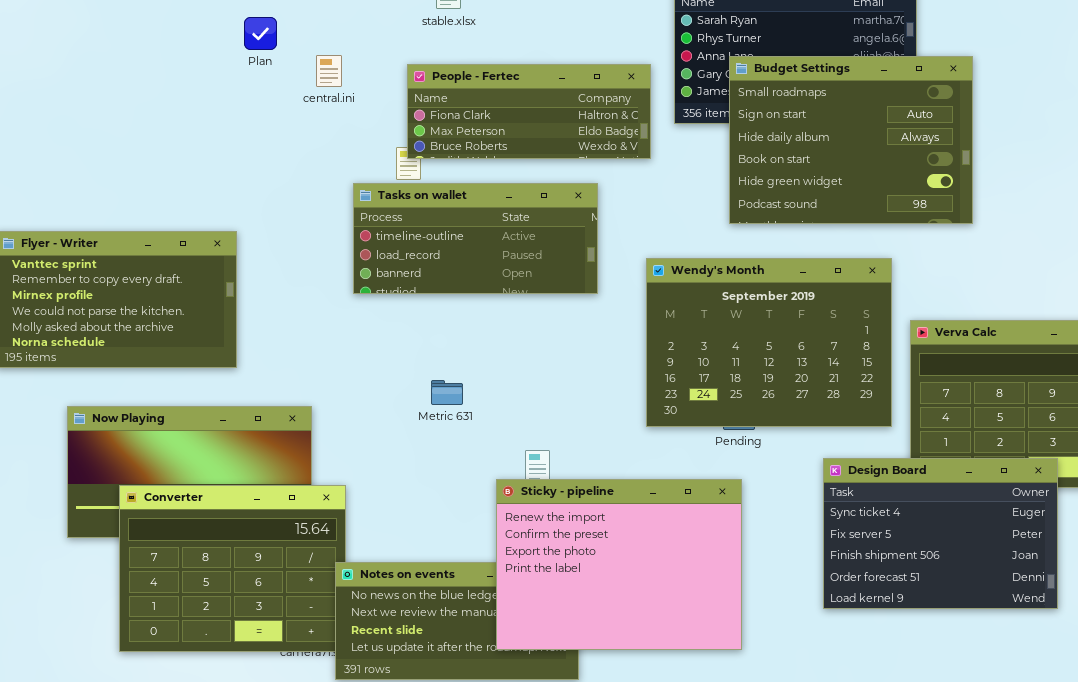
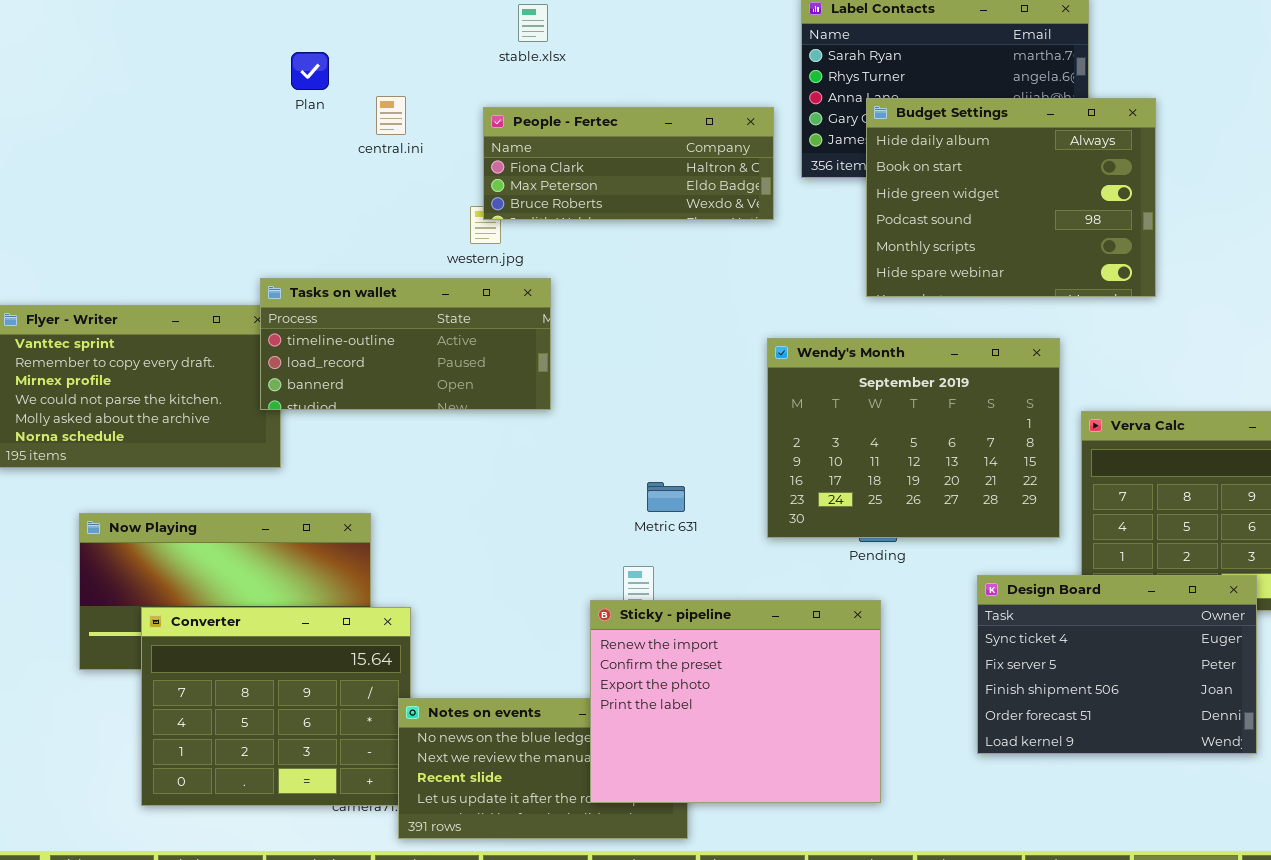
Budget Settings: [729,56,973,224] -> [866,98,1156,297], scrolled down 2 rows
Tasks on wallet: [353,183,598,294] -> [260,278,551,410], moved
Metric 631: [431,380,463,405] -> [647,482,685,512], moved

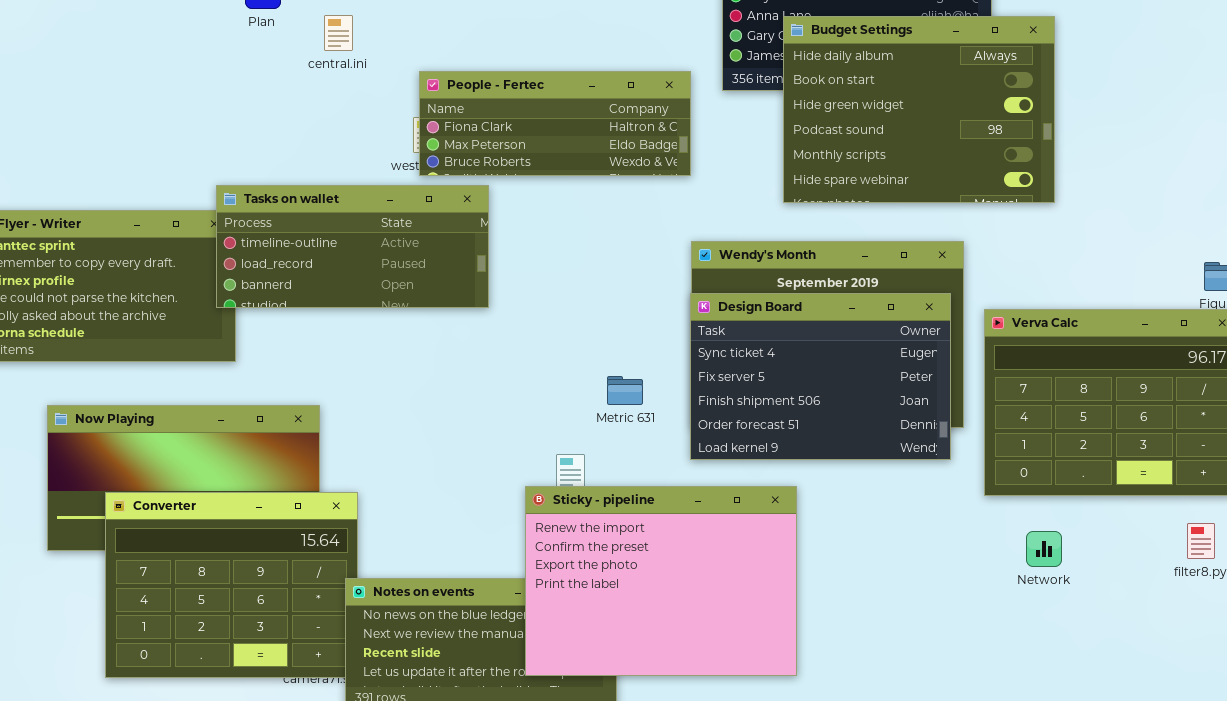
People - Fertec: [483,107,774,220] -> [419,71,691,176], moved
Metric 631: [647,482,685,512] -> [607,376,643,405], moved
Design Board: [977,575,1257,754] -> [690,293,951,460], moved

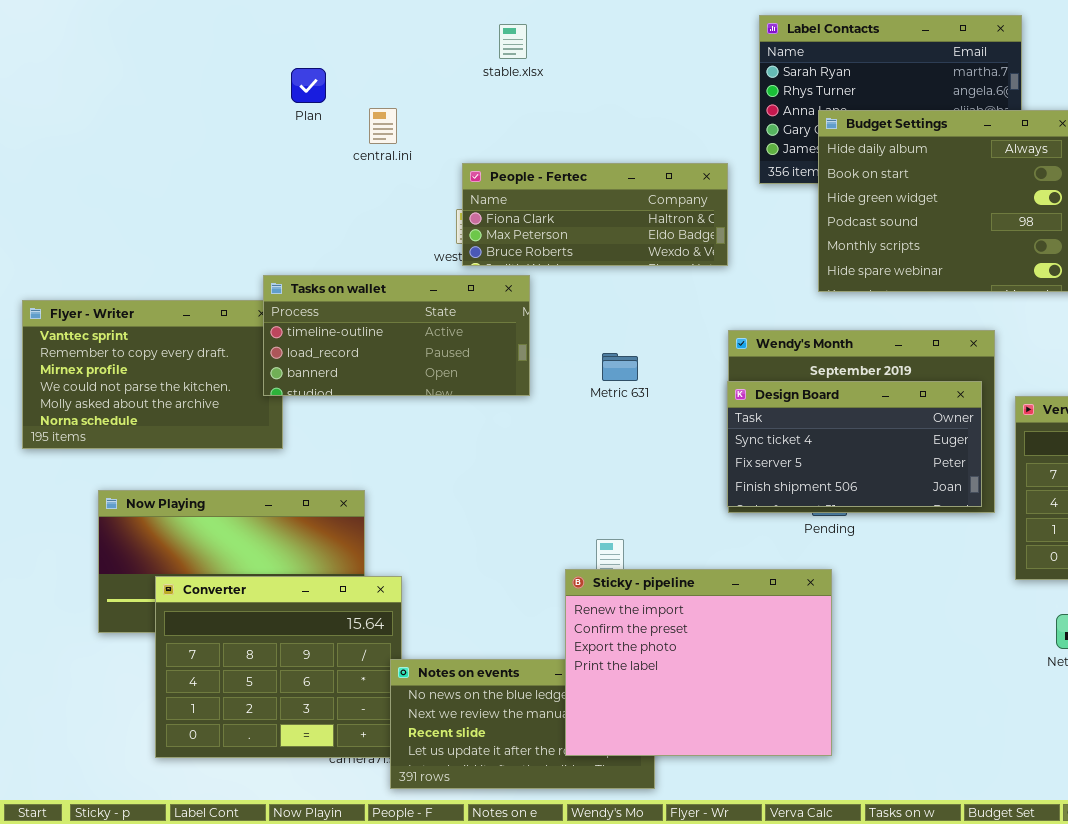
Design Board: [690,293,951,460] -> [727,381,982,507], resized
Metric 631: [607,376,643,405] -> [602,353,638,381], moved

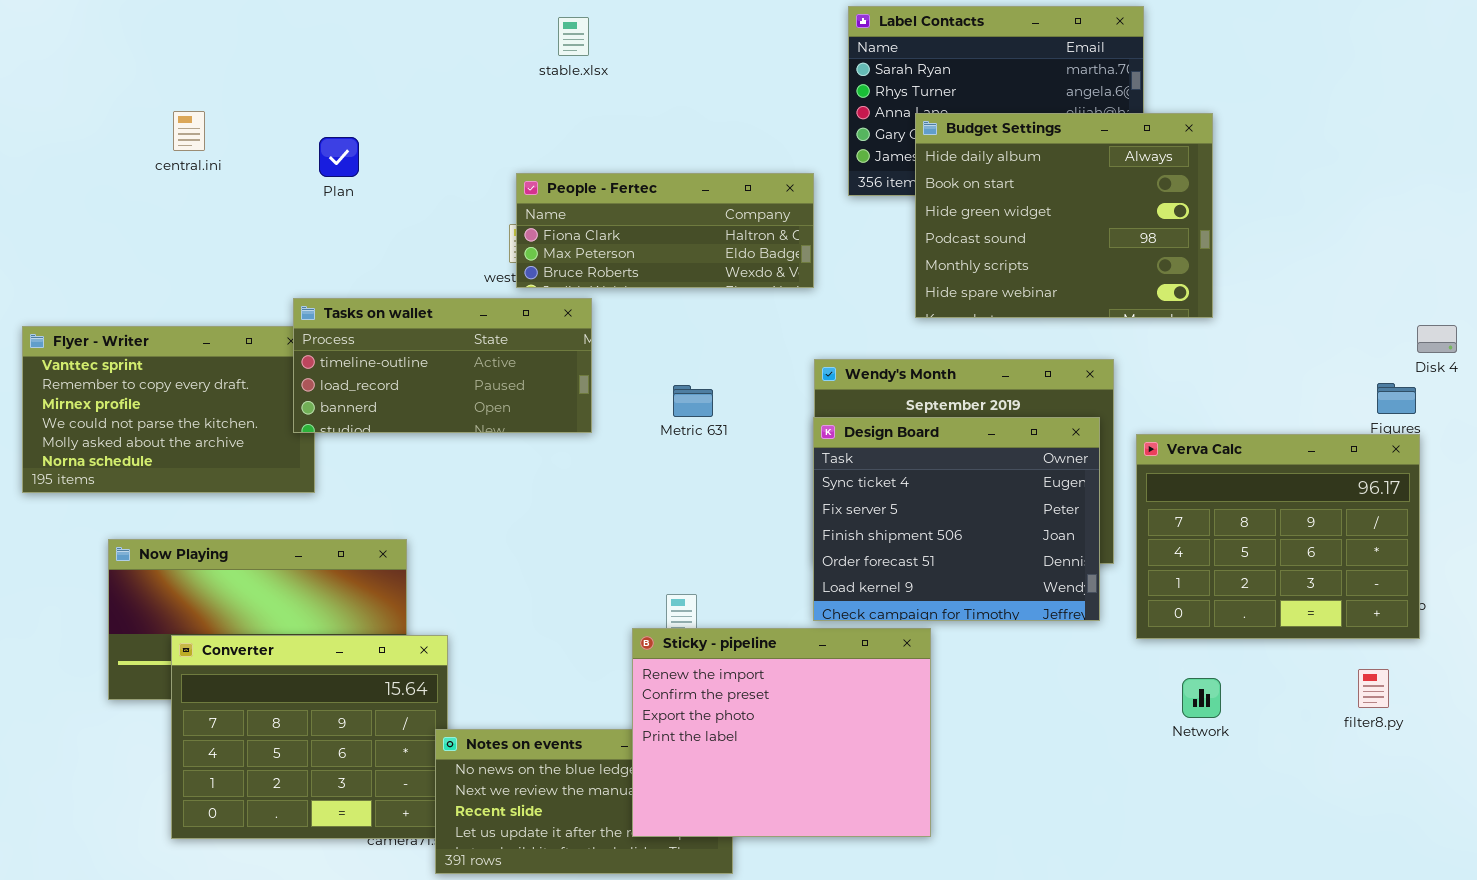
Plan: [291,68,326,103] -> [319,137,359,177], moved
central.ini: [369,108,397,144] -> [173,111,205,151], moved
Design Board: [727,381,982,507] -> [813,417,1100,621], resized

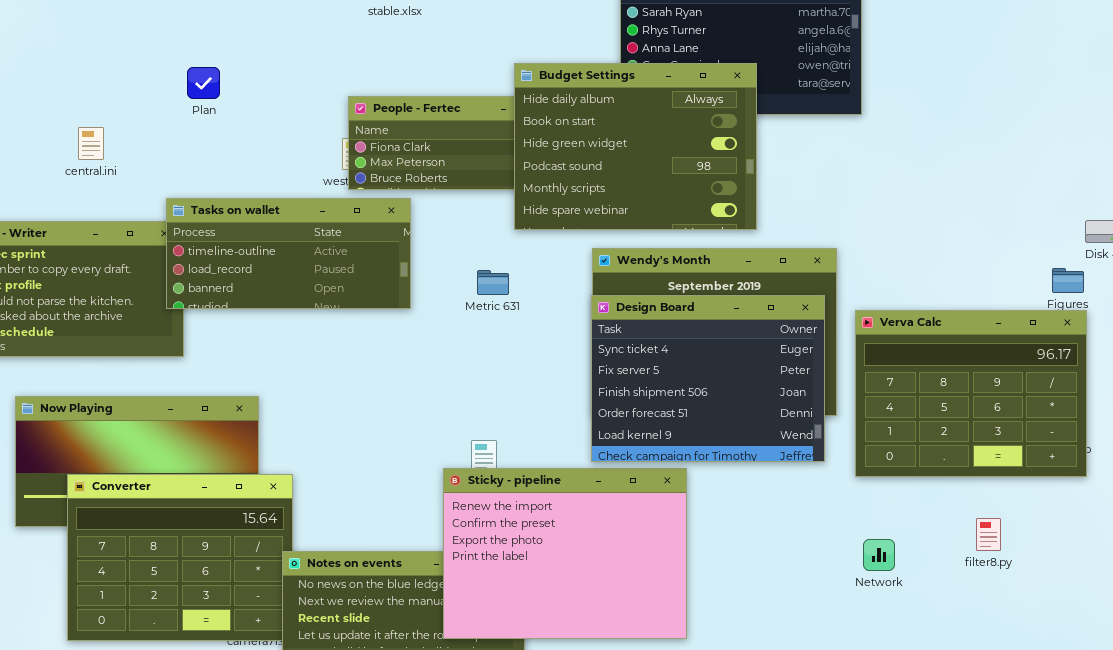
central.ini: [173,111,205,151] -> [78,127,104,160], moved
Budget Settings: [915,113,1213,318] -> [514,63,757,230], moved
filter8.py: [1358,669,1389,708] -> [976,518,1001,551], moved
Network: [1182,678,1221,718] -> [863,539,895,571], moved

